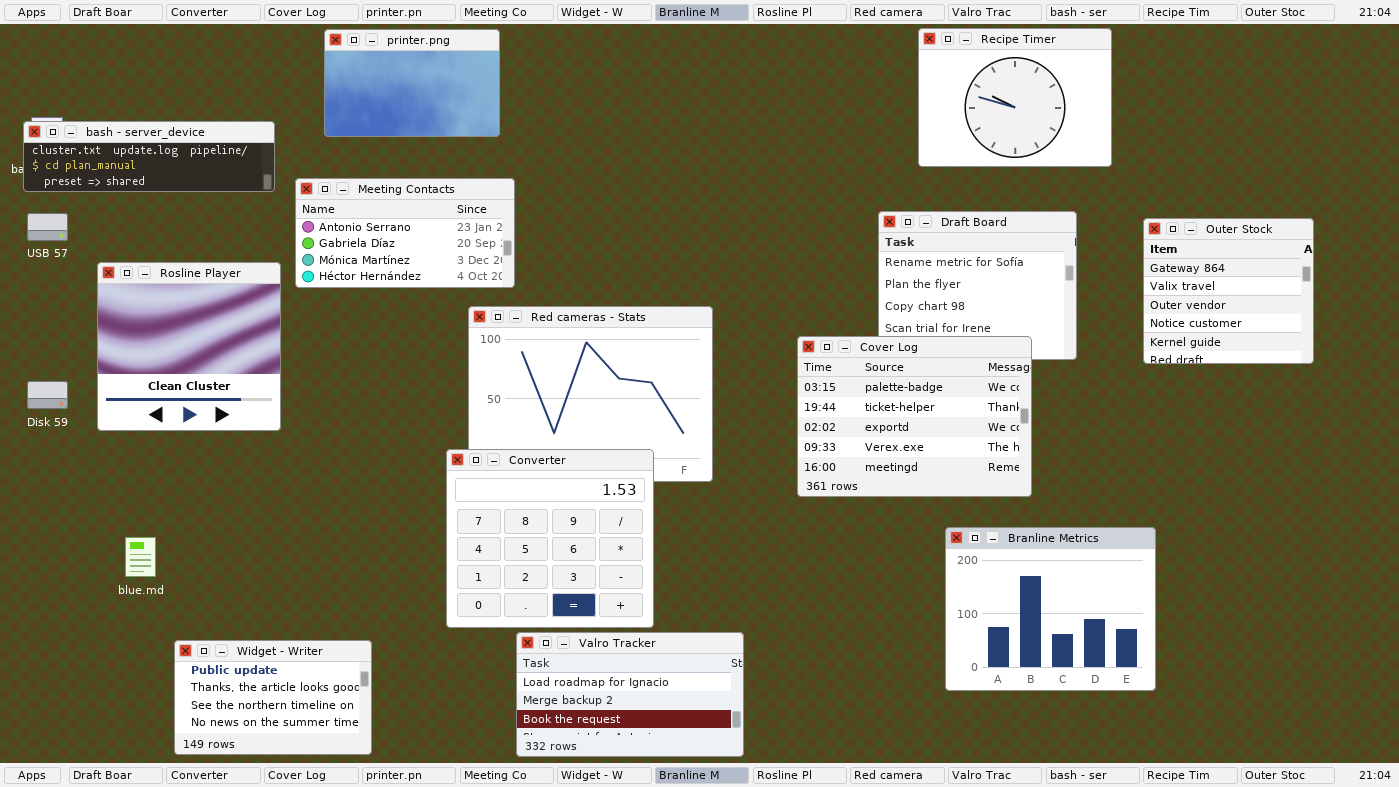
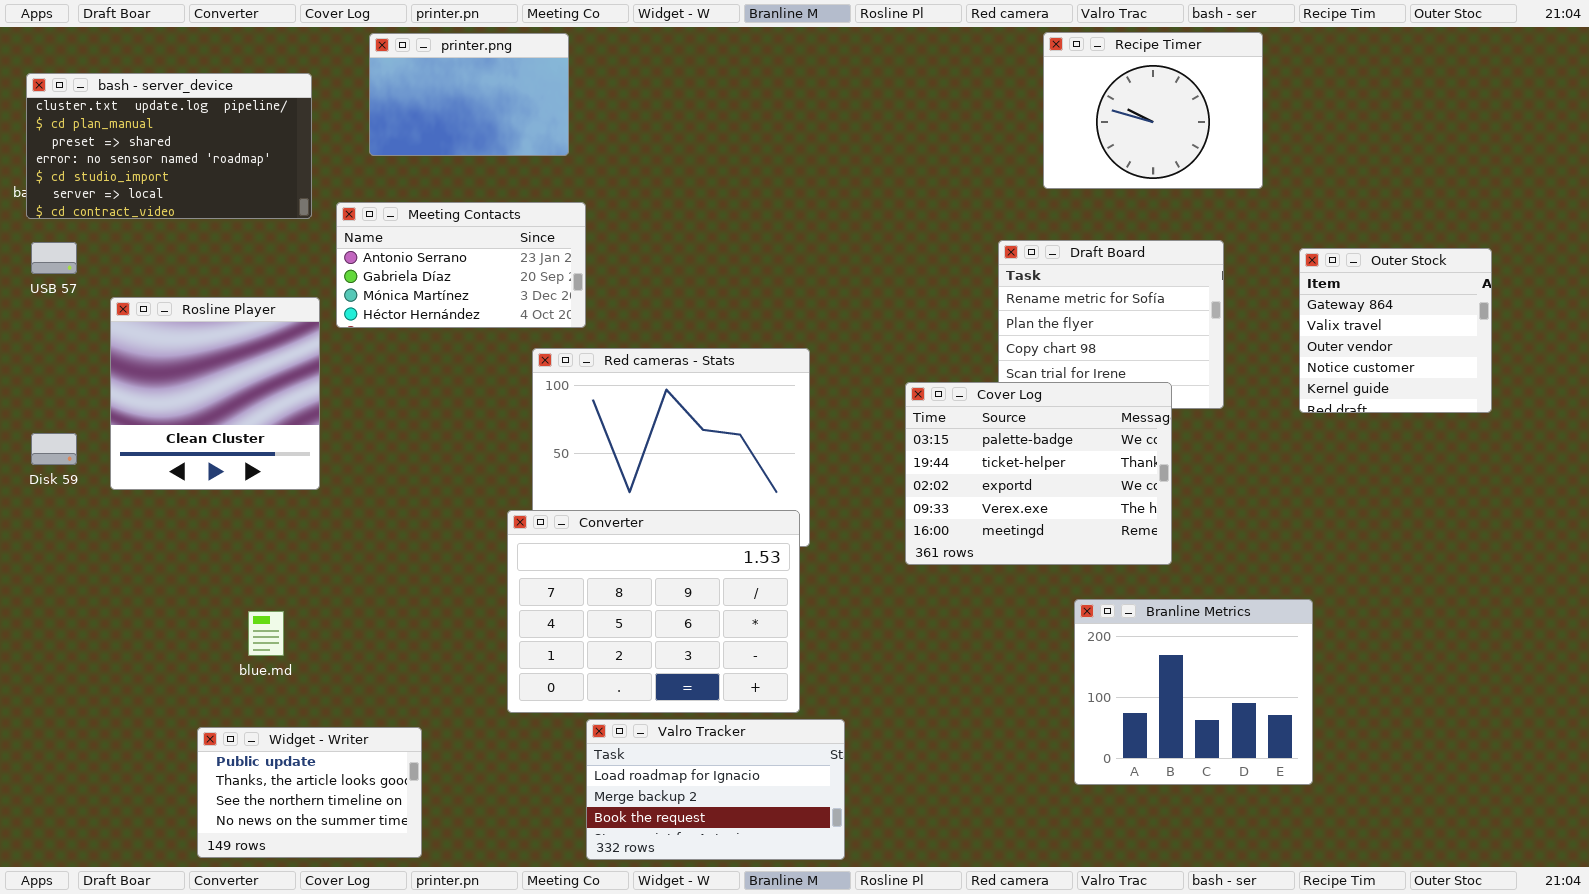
bash - server_device: [23,121,275,192] -> [26,73,312,219], resized
Converter: [446,449,654,628] -> [507,510,800,713], resized
blue.md: [125,537,156,577] -> [248,611,284,656], moved

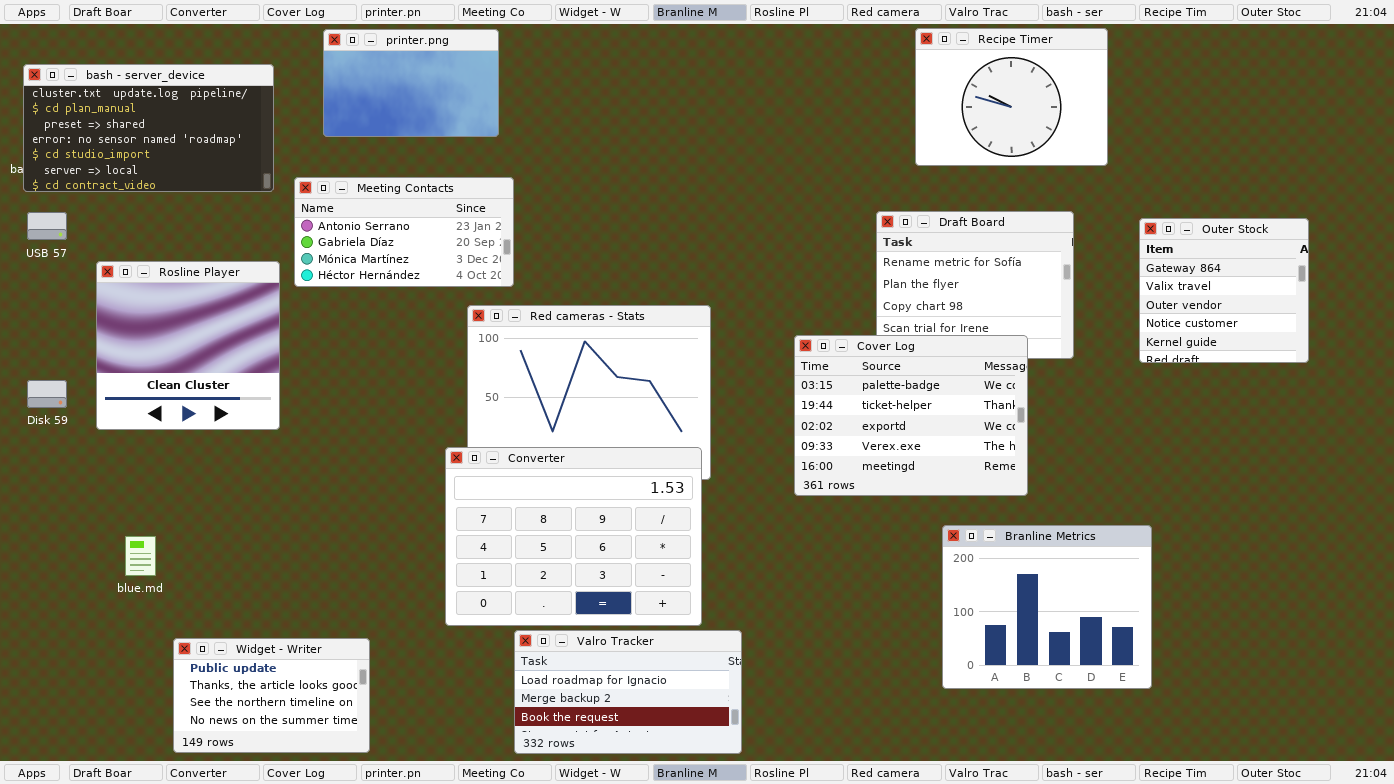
blue.md: [248,611,284,656] -> [125,536,156,576], moved

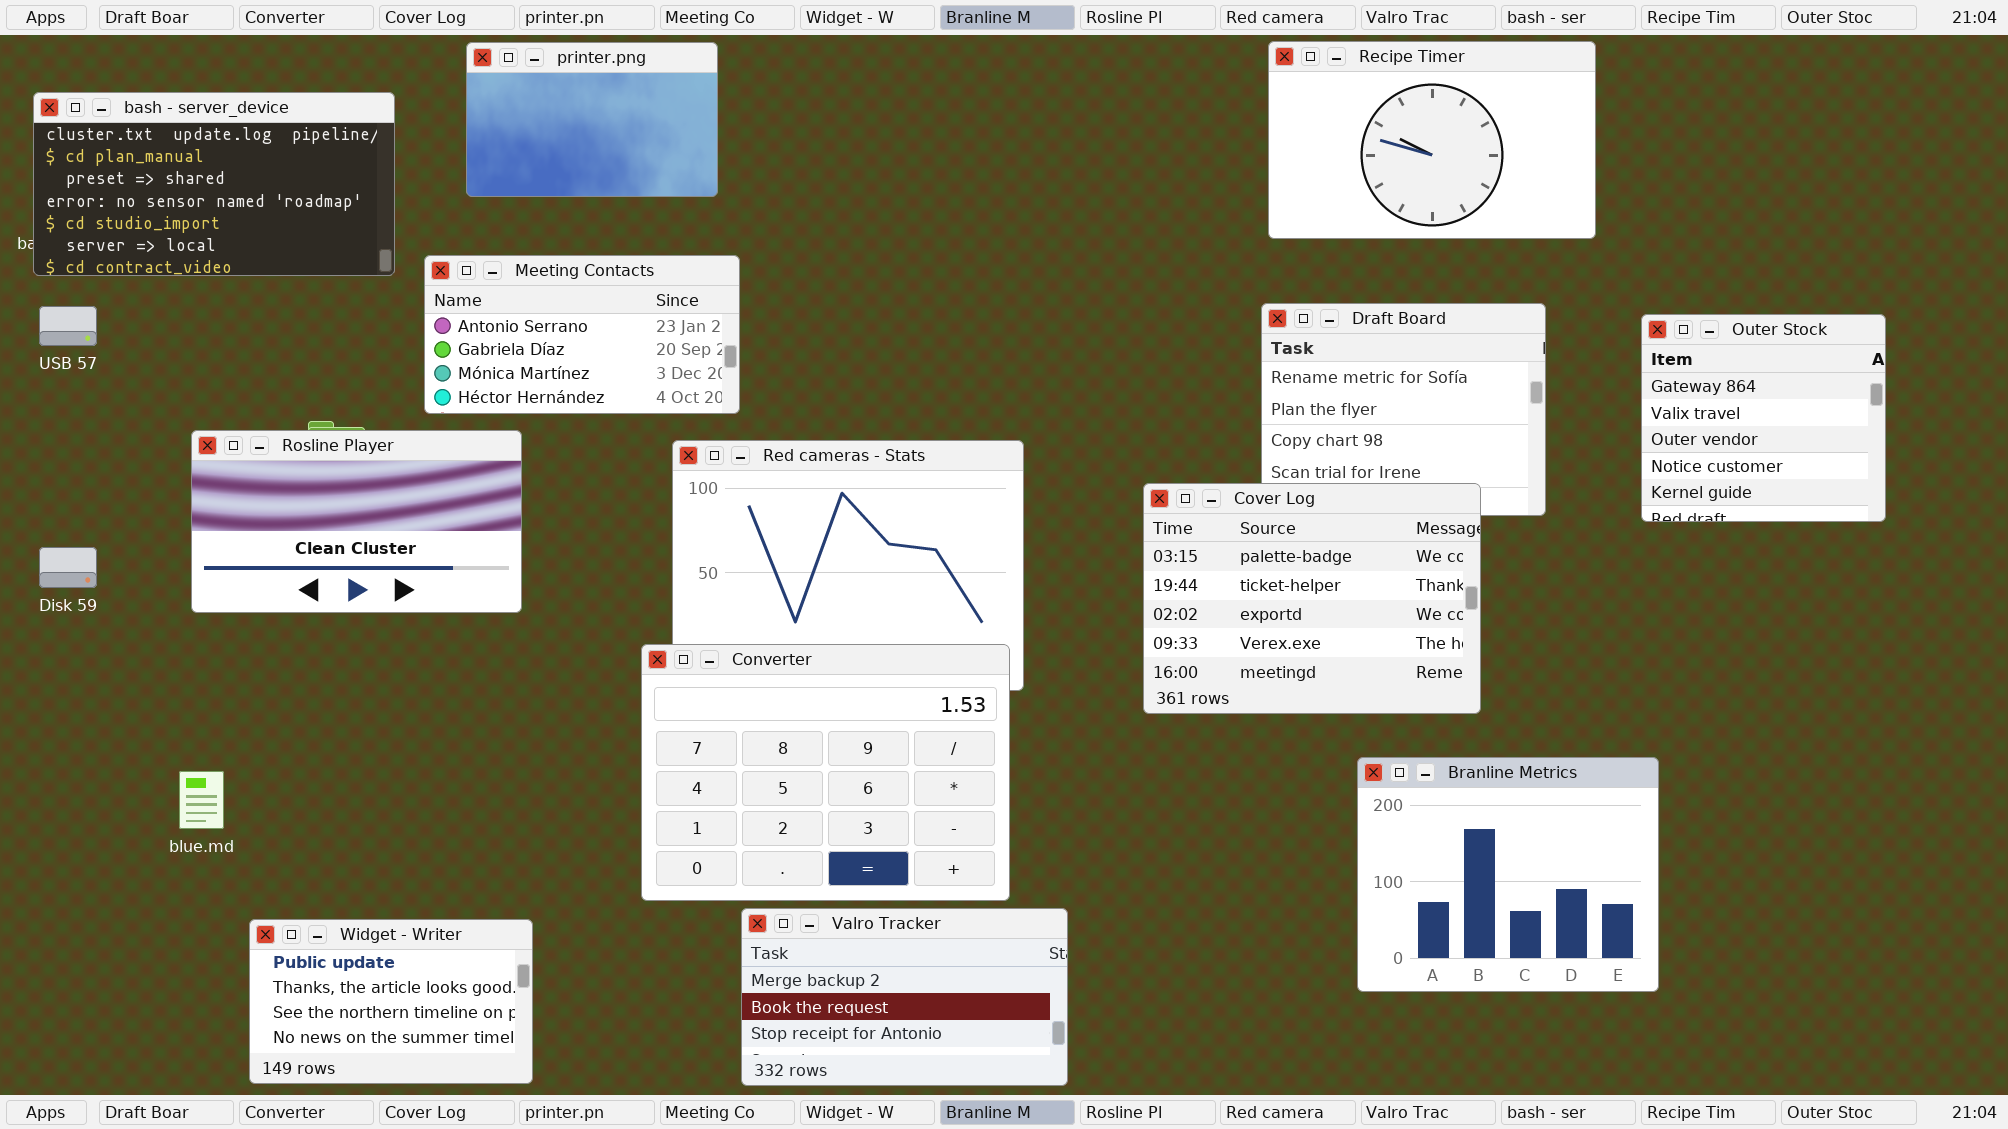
Recipe Timer: [915,28,1108,166] -> [1268,41,1596,239], resized
Rosline Player: [96,261,280,430] -> [191,430,522,613], moved, resized
Valro Tracker: [514,630,742,754] -> [741,908,1068,1086], scrolled down 1 row

